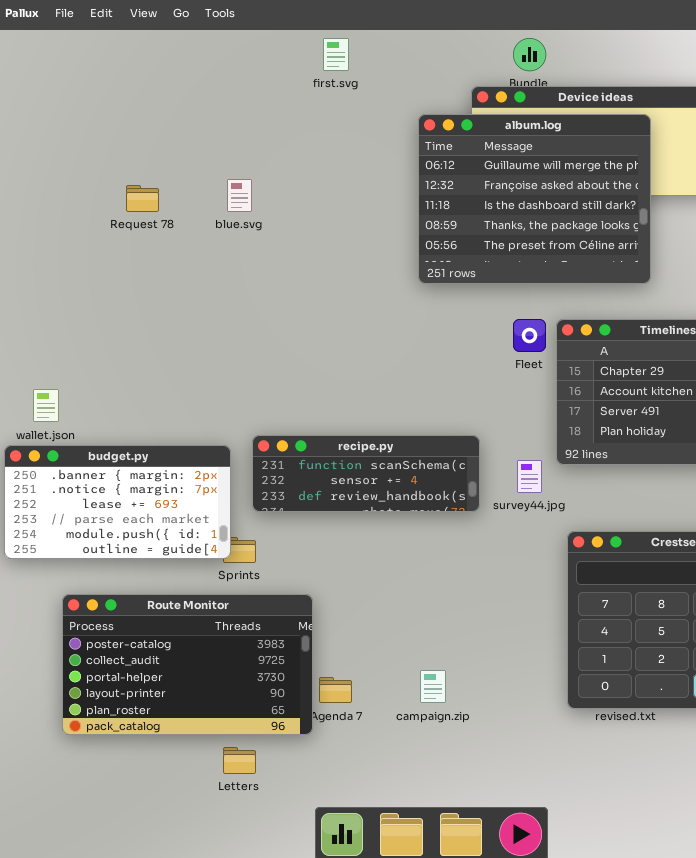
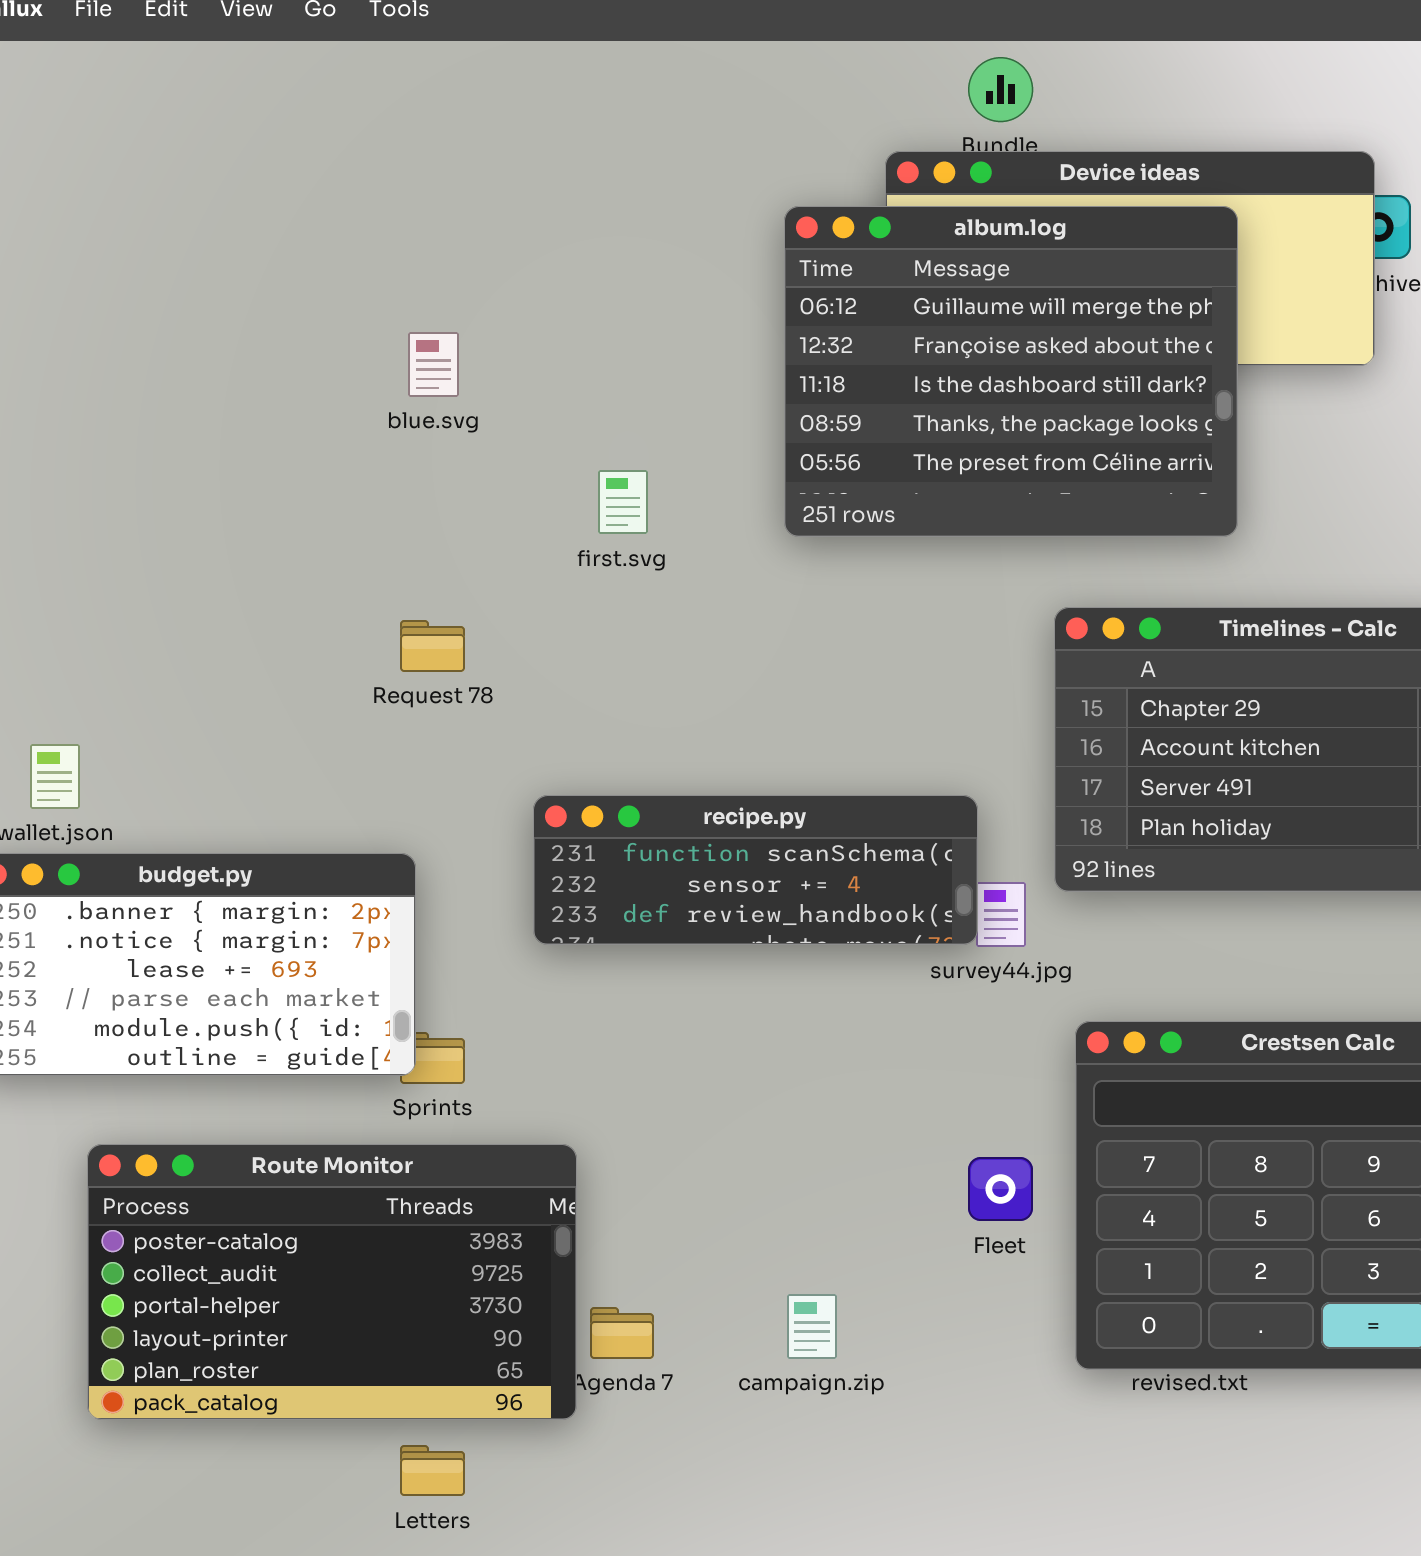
first.svg: [323,38,349,71] -> [598,470,648,534], moved
Request 78: [126,185,159,212] -> [400,620,465,672], moved
Fleet: [513,319,546,352] -> [968,1157,1033,1221], moved
recipe.py: [252,435,480,512] -> [533,795,978,945], moved

